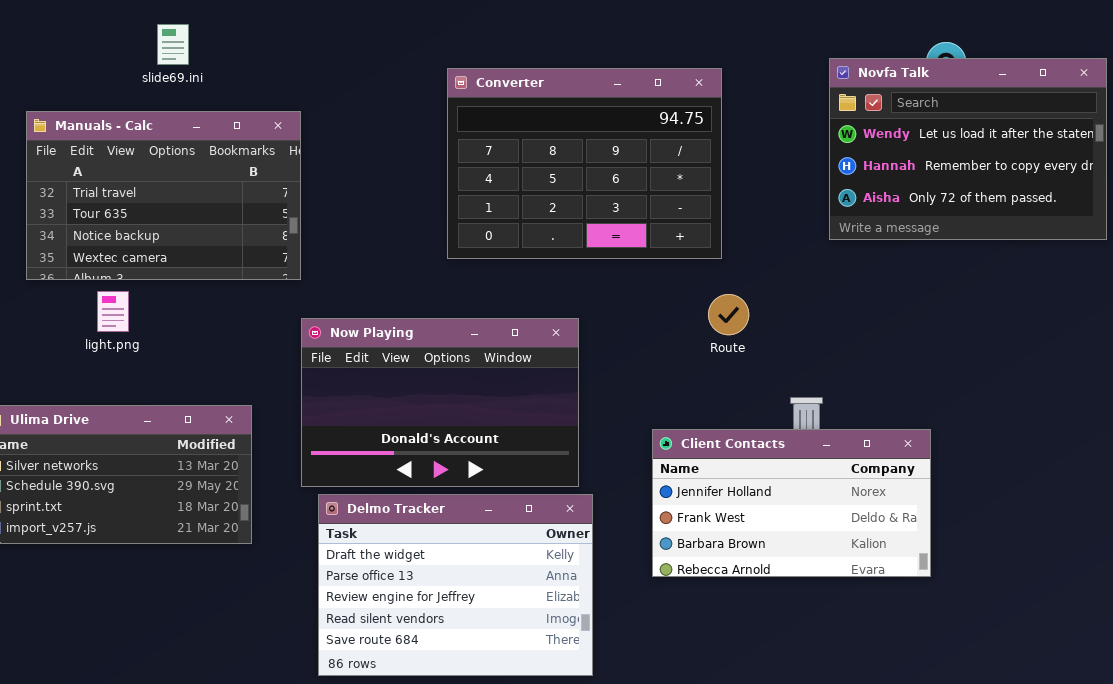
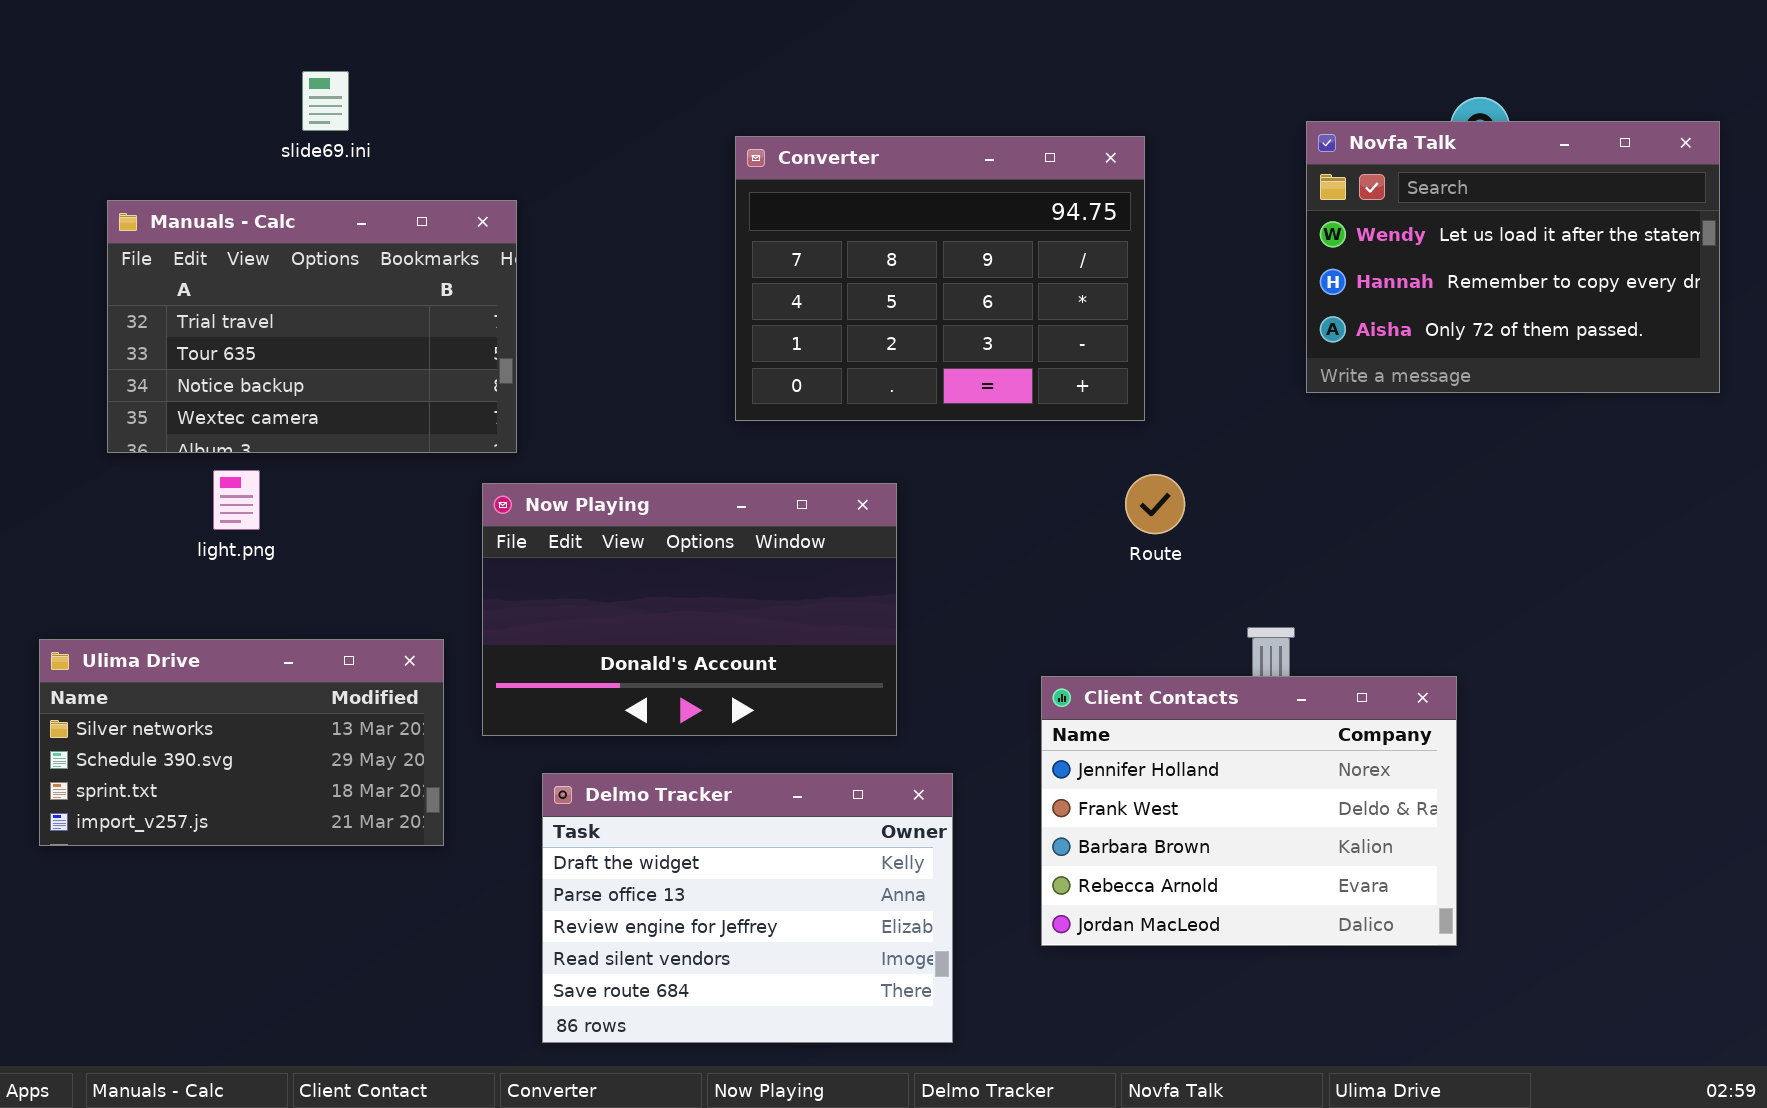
Now Playing: [301,318,579,487] -> [482,483,897,736], moved
Client Contacts: [652,429,931,577] -> [1041,676,1457,946], resized

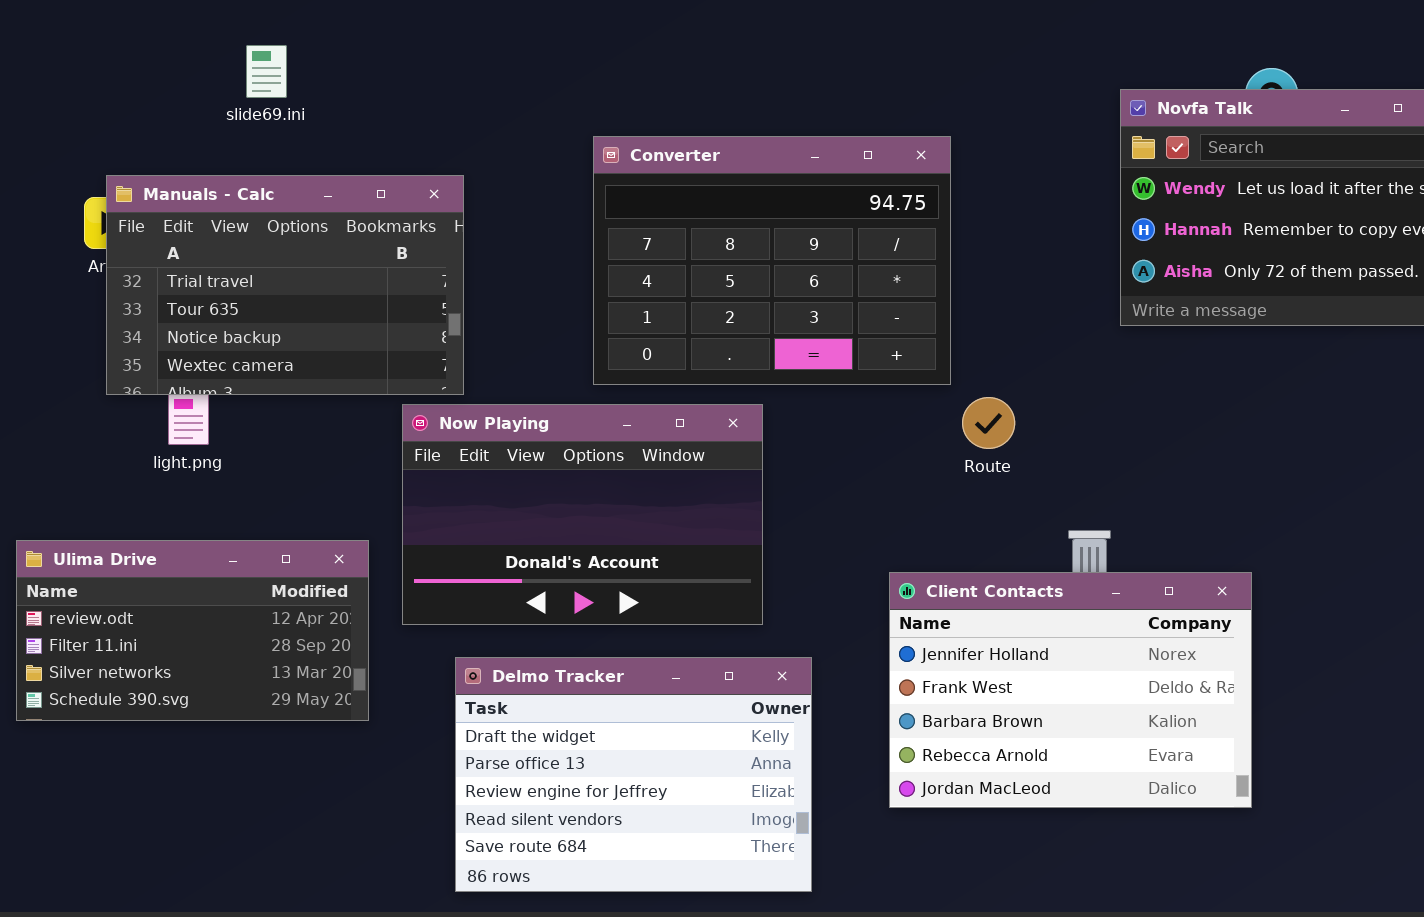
Converter: [735,136,1145,421] -> [593,136,951,385], moved
Manuals - Calc: [107,200,517,453] -> [106,175,464,395], moved
Ulima Drive: [39,639,444,846] -> [16,540,369,721], scrolled up 2 rows

